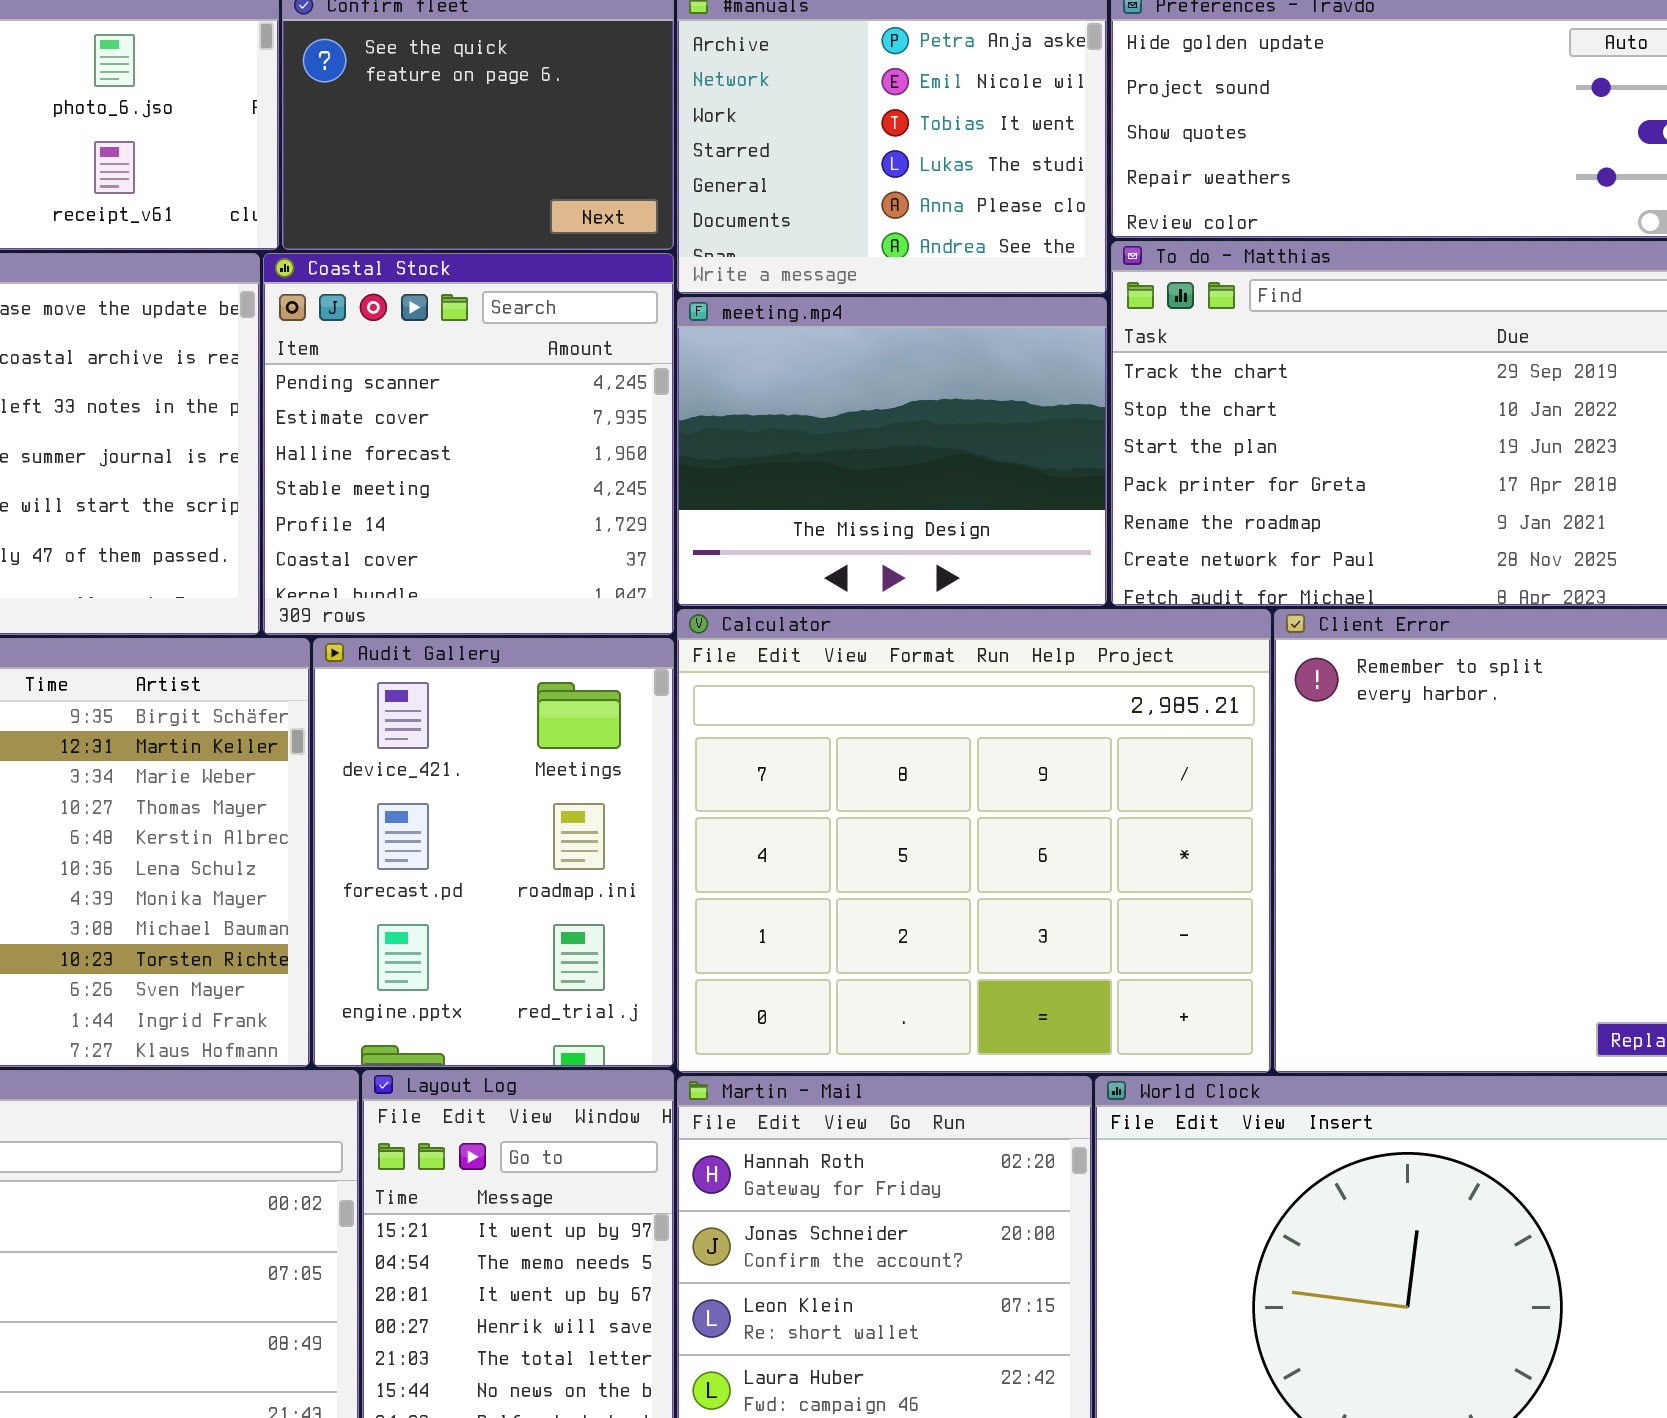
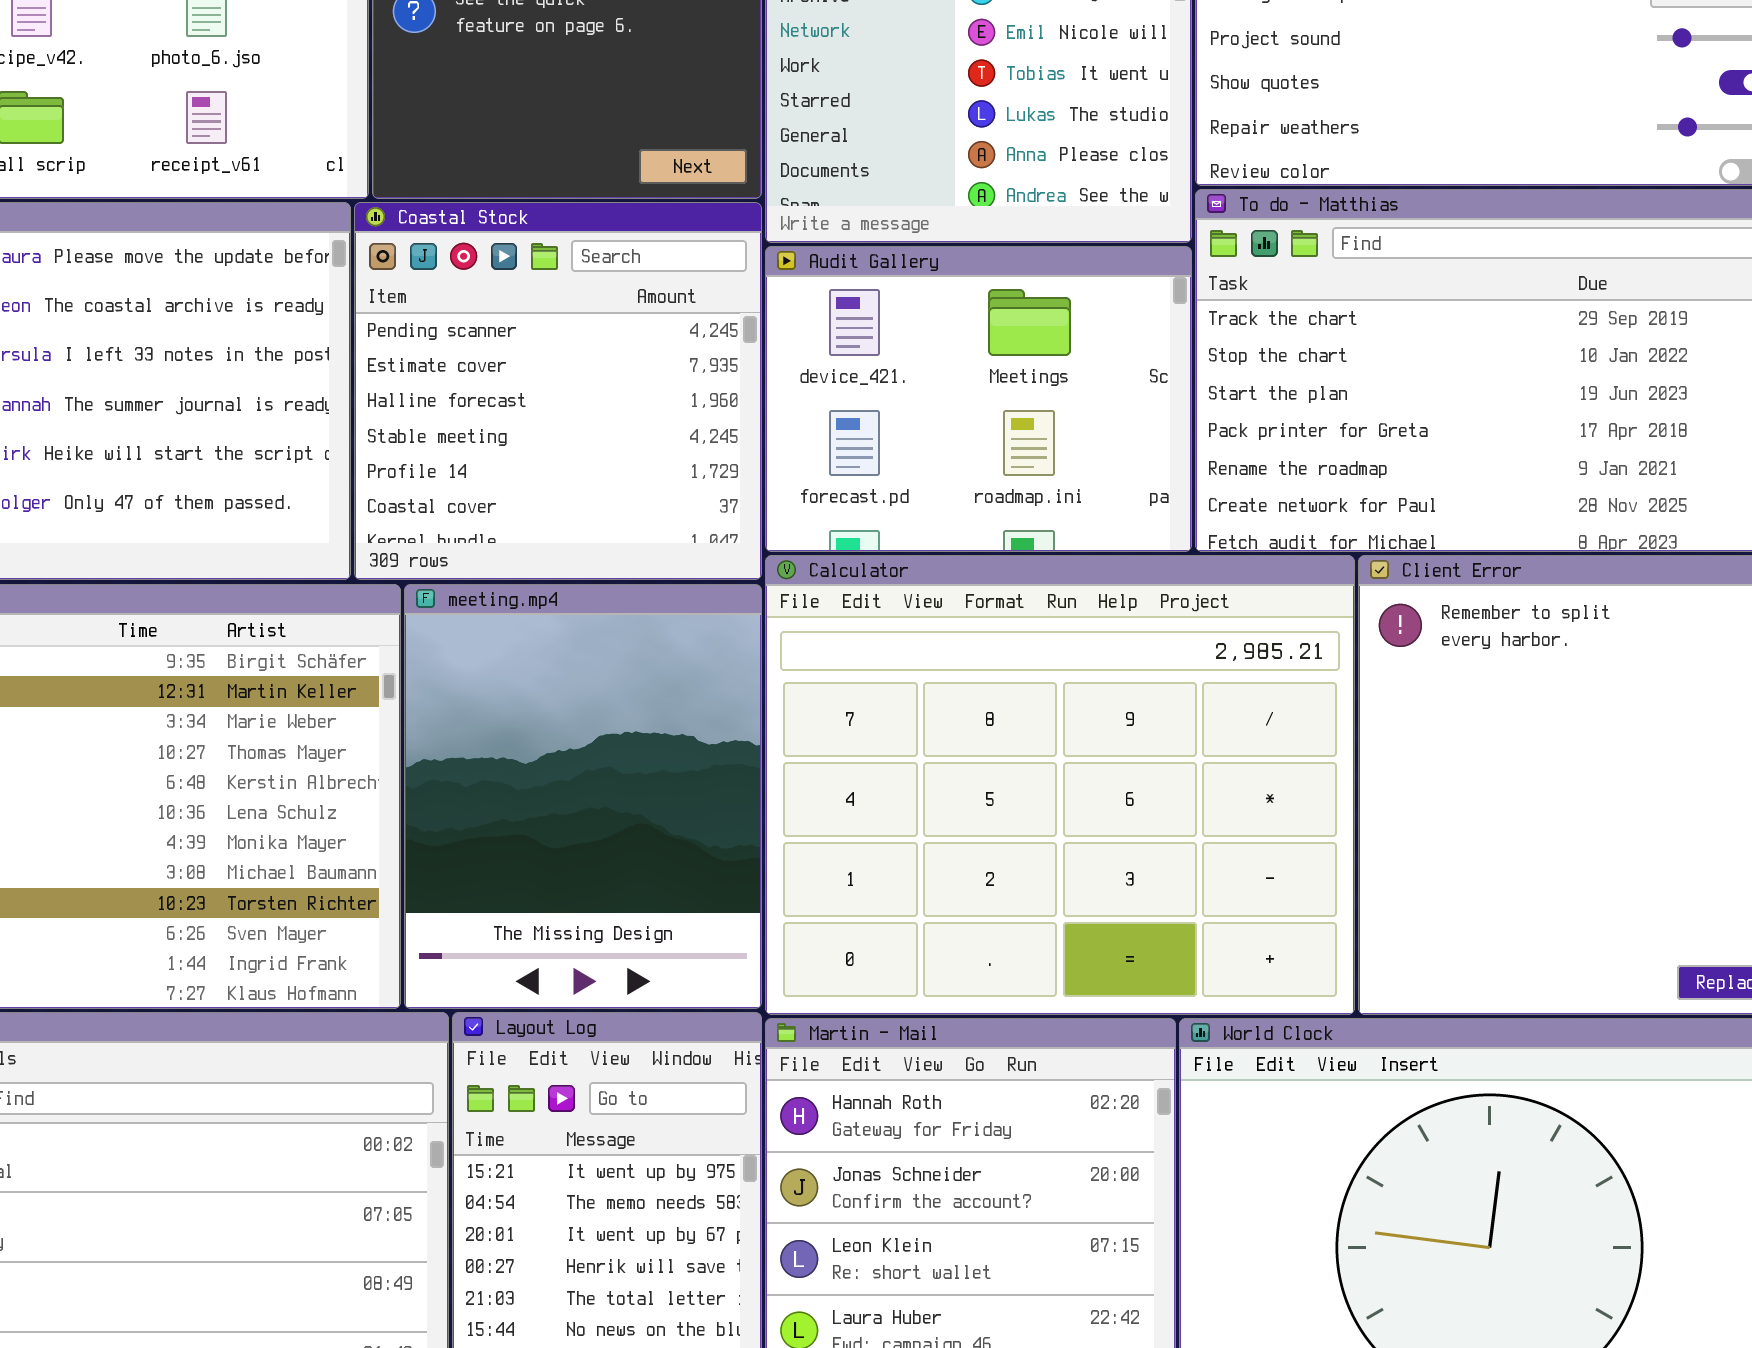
meeting.mp4: [677,297,1107,606] -> [404,584,762,1009], moved, resized
Audit Gallery: [313,638,674,1067] -> [765,246,1192,552], moved, resized

